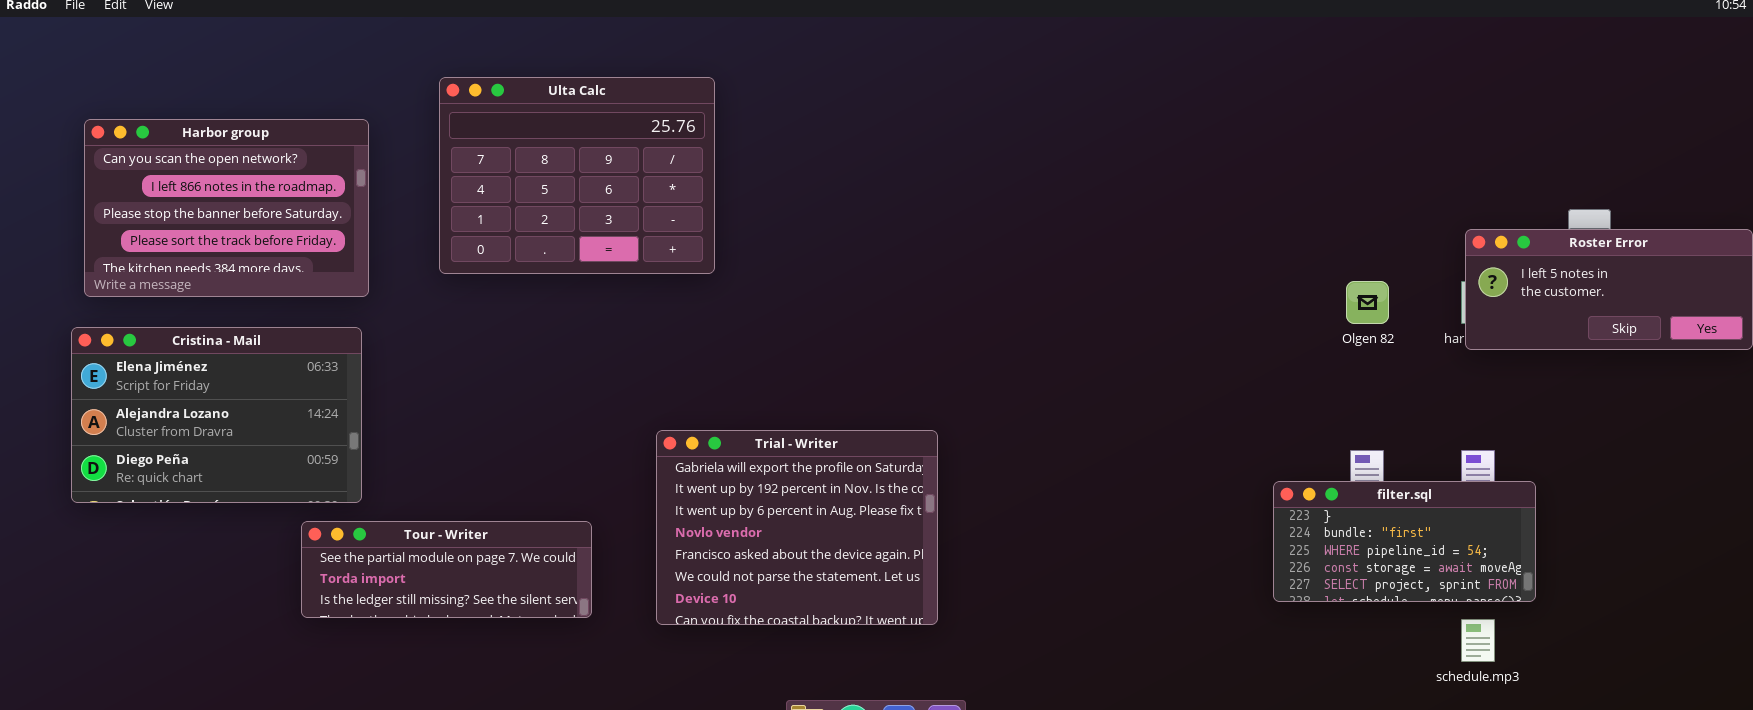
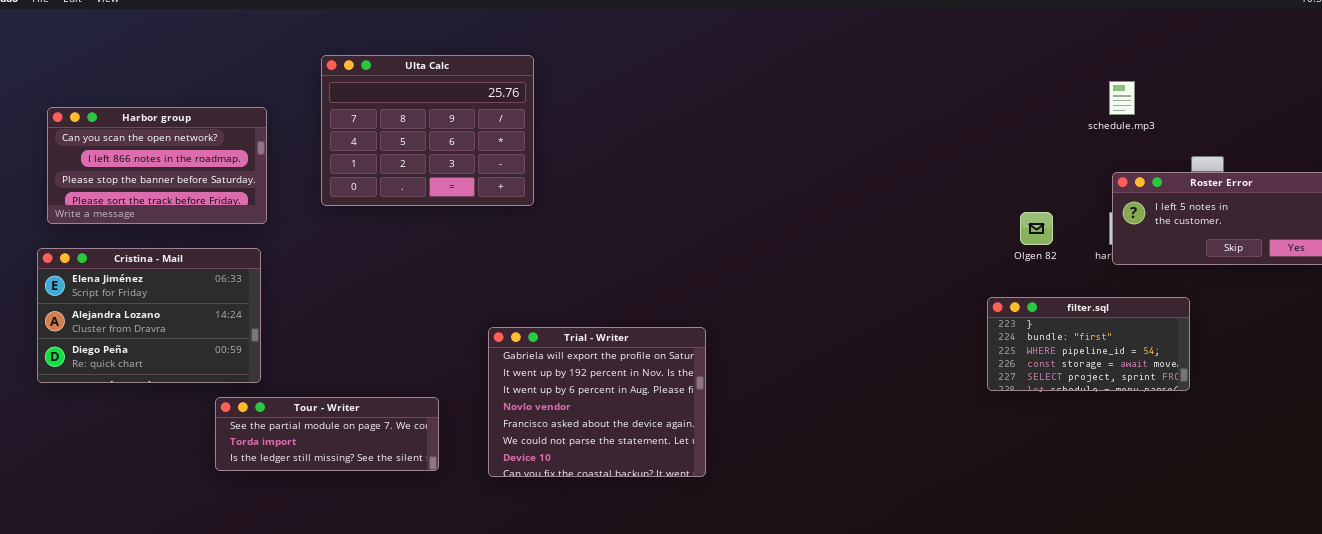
Harbor group: [84,119,369,297] -> [47,107,267,224], resized
filter.sql: [1273,481,1536,602] -> [987,297,1190,391], moved
schedule.mp3: [1461,619,1495,662] -> [1109,81,1135,115], moved

